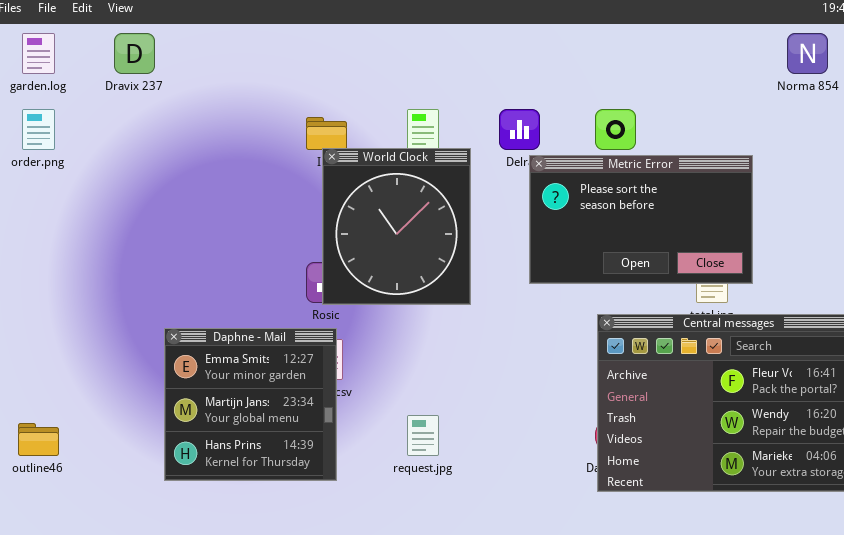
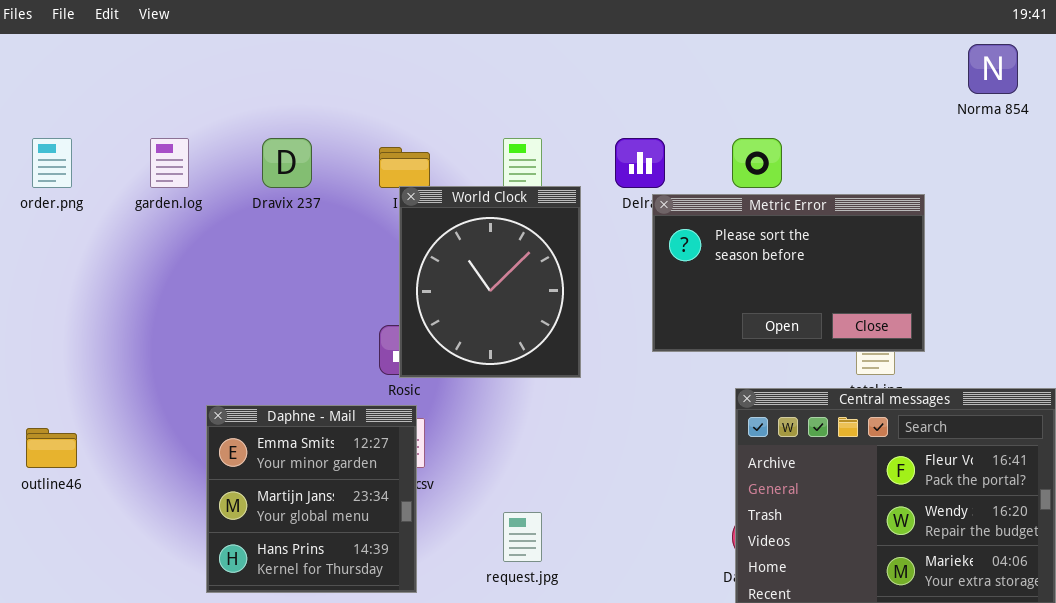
garden.log: [22,33,55,74] -> [150,138,189,188], moved
Dravix 237: [114,33,155,74] -> [262,138,312,188], moved
outline46: [18,423,59,456] -> [26,428,77,468], moved

